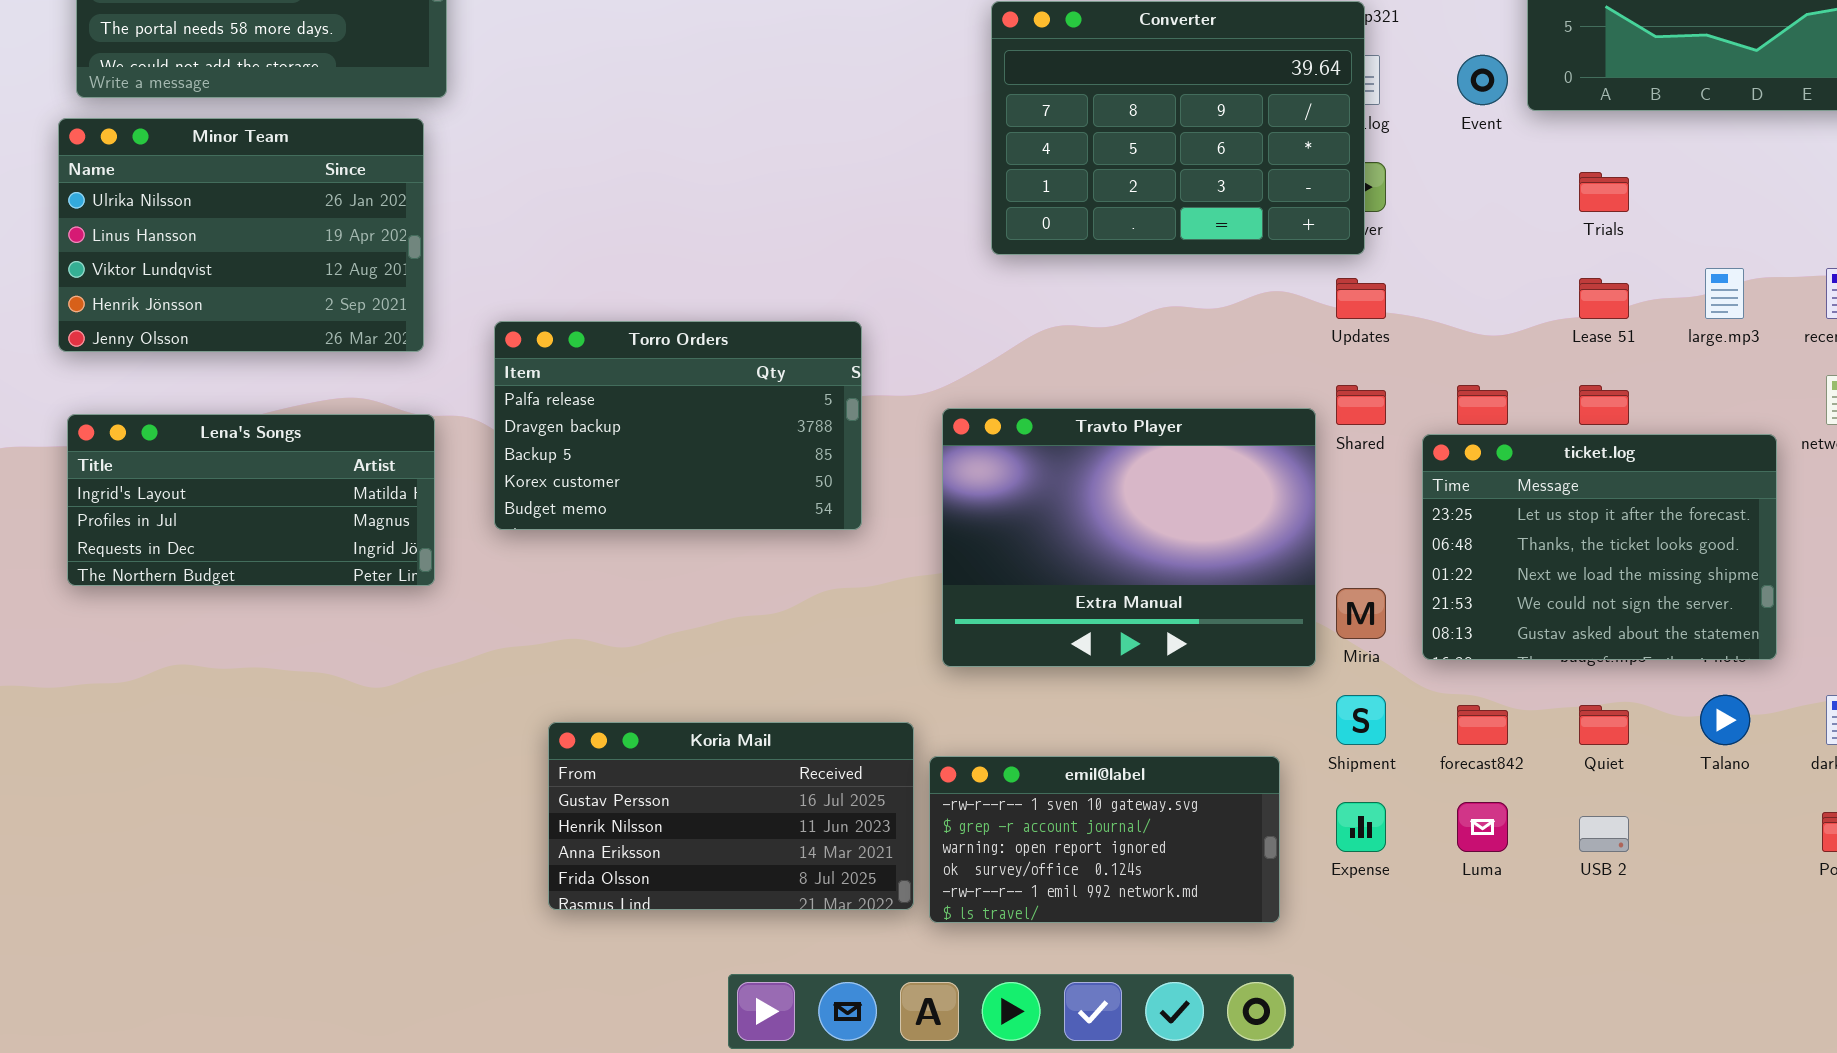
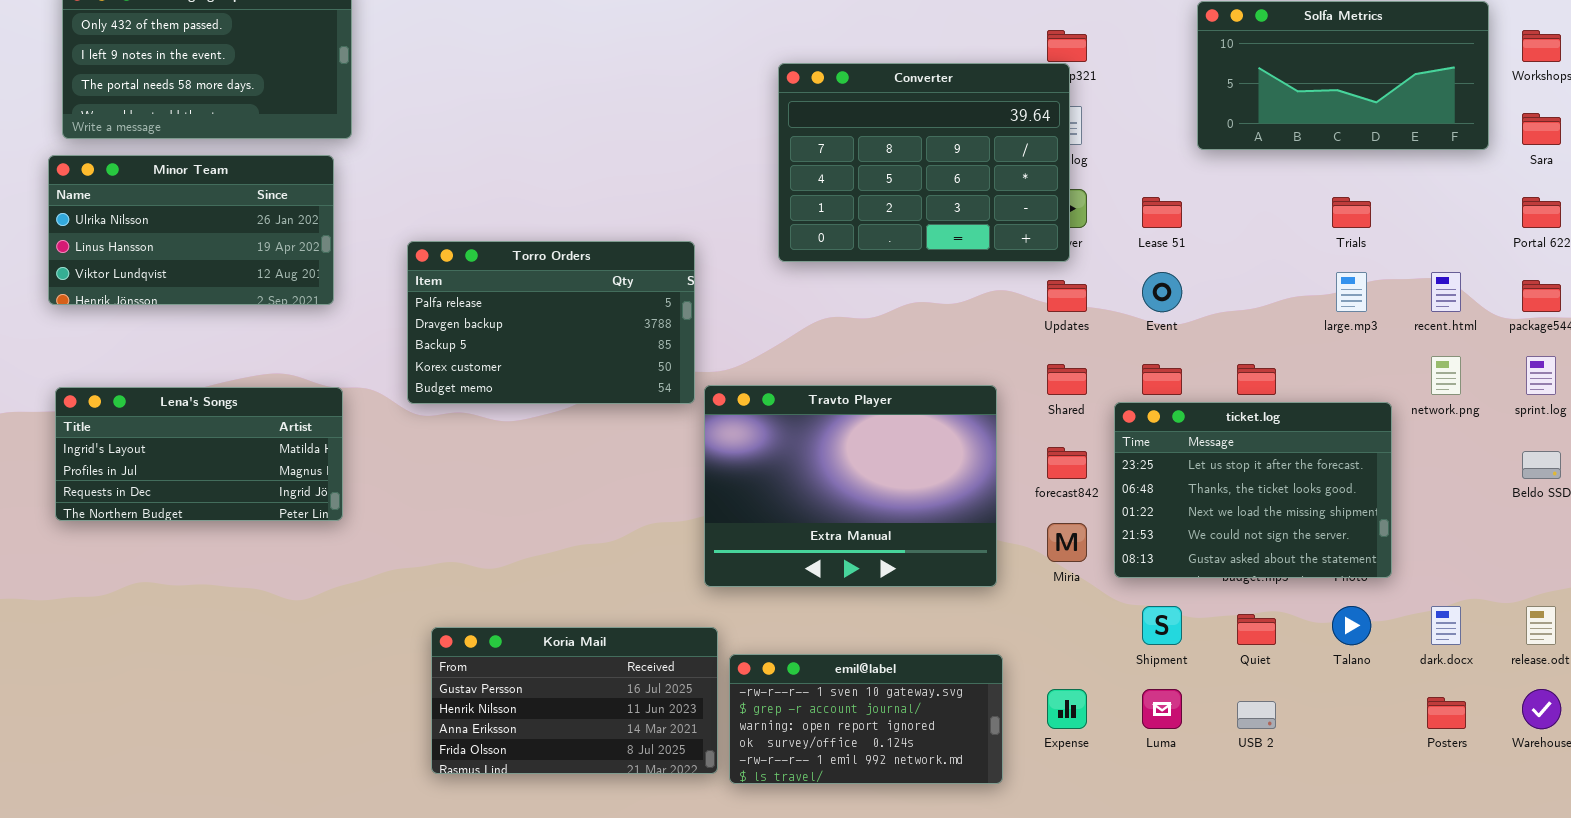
Event: [1457,55,1508,105] -> [1142,272,1182,312], moved
Minor Team: [58,118,424,352] -> [48,155,334,305], resized
Trials: [1579,172,1629,212] -> [1332,197,1371,228], moved
Lease 51: [1579,278,1629,319] -> [1142,197,1182,228], moved
Torro Orders: [494,321,862,530] -> [407,241,695,404], moved
Travto Player: [942,408,1316,667] -> [704,385,997,587], moved
Shipment: [1336,695,1386,745] -> [1142,606,1182,645], moved
forecast842: [1457,705,1508,745] -> [1047,447,1087,479], moved

